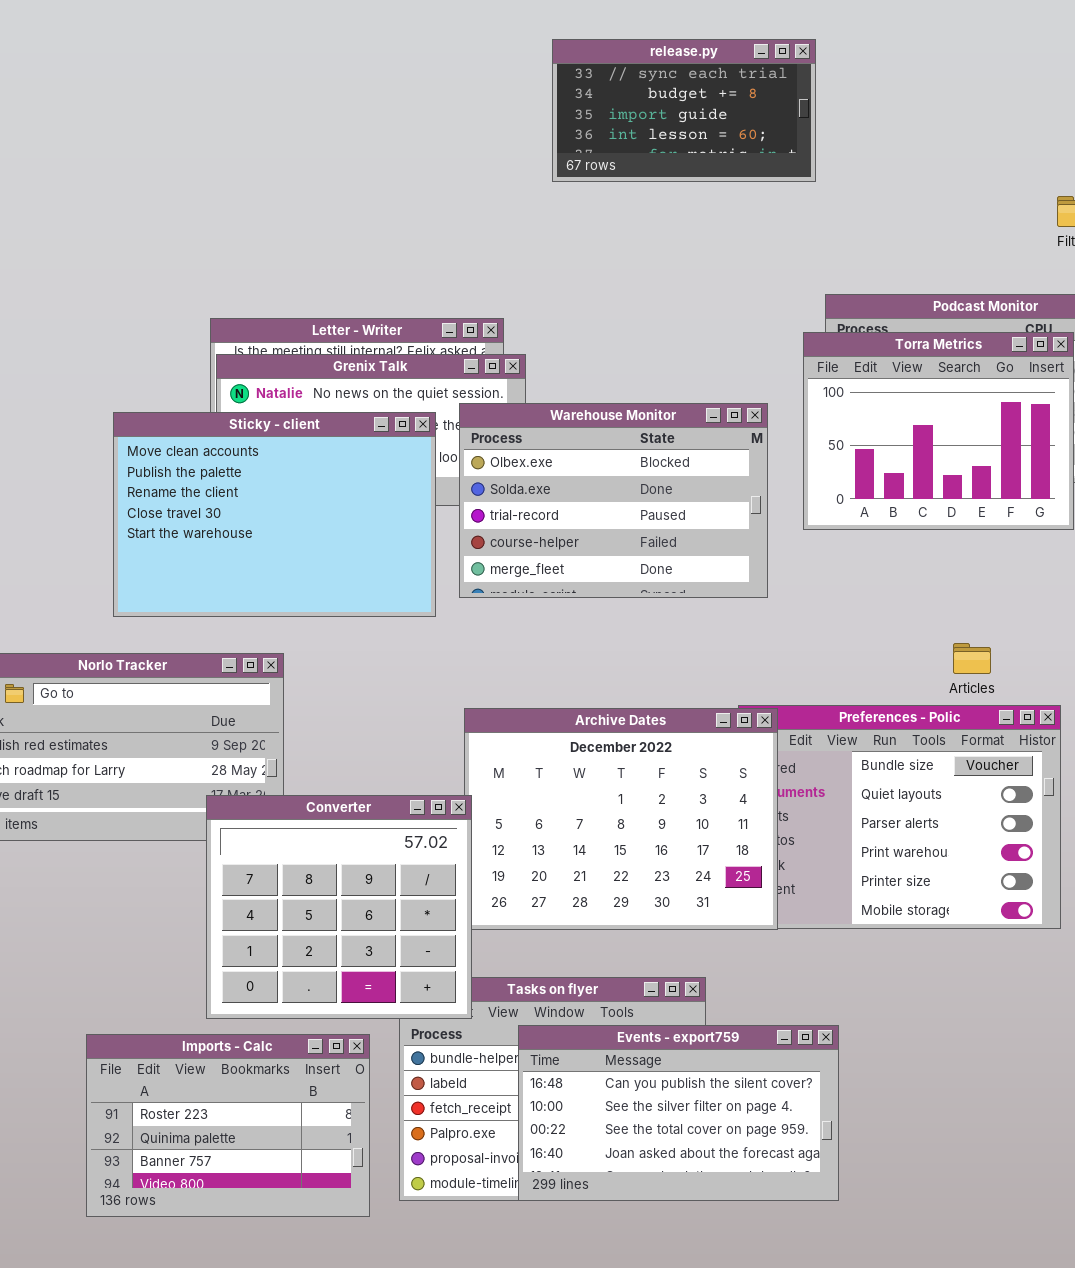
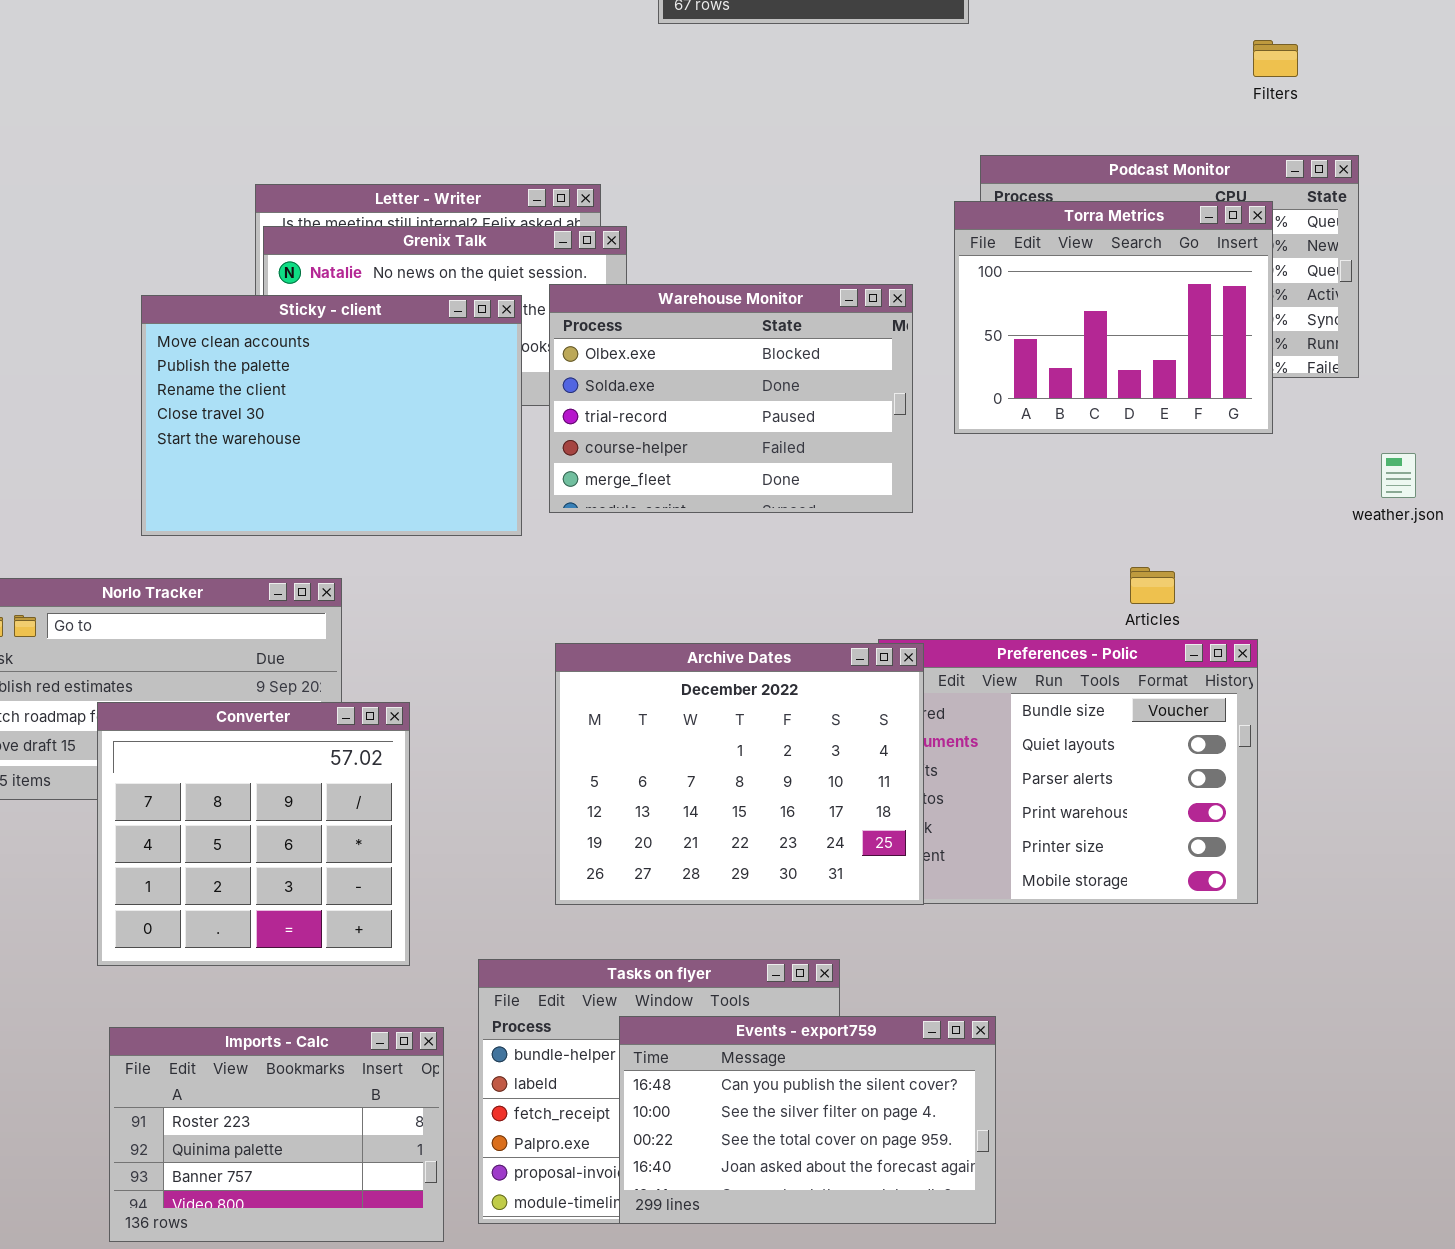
Converter: [206,795,472,1019] -> [97,702,410,966], moved

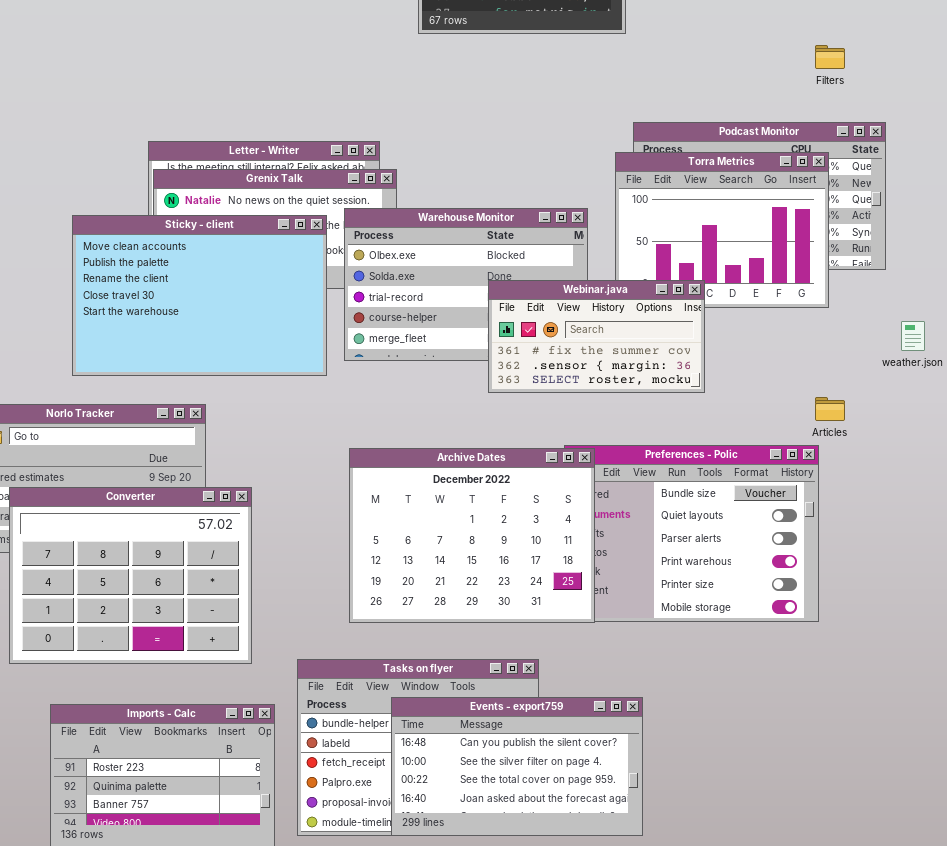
Webinar.java: none -> [488,280,705,393], opened
Articles: [1130,567,1175,604] -> [815,397,845,421], moved
Converter: [97,702,410,966] -> [9,487,252,664], resized

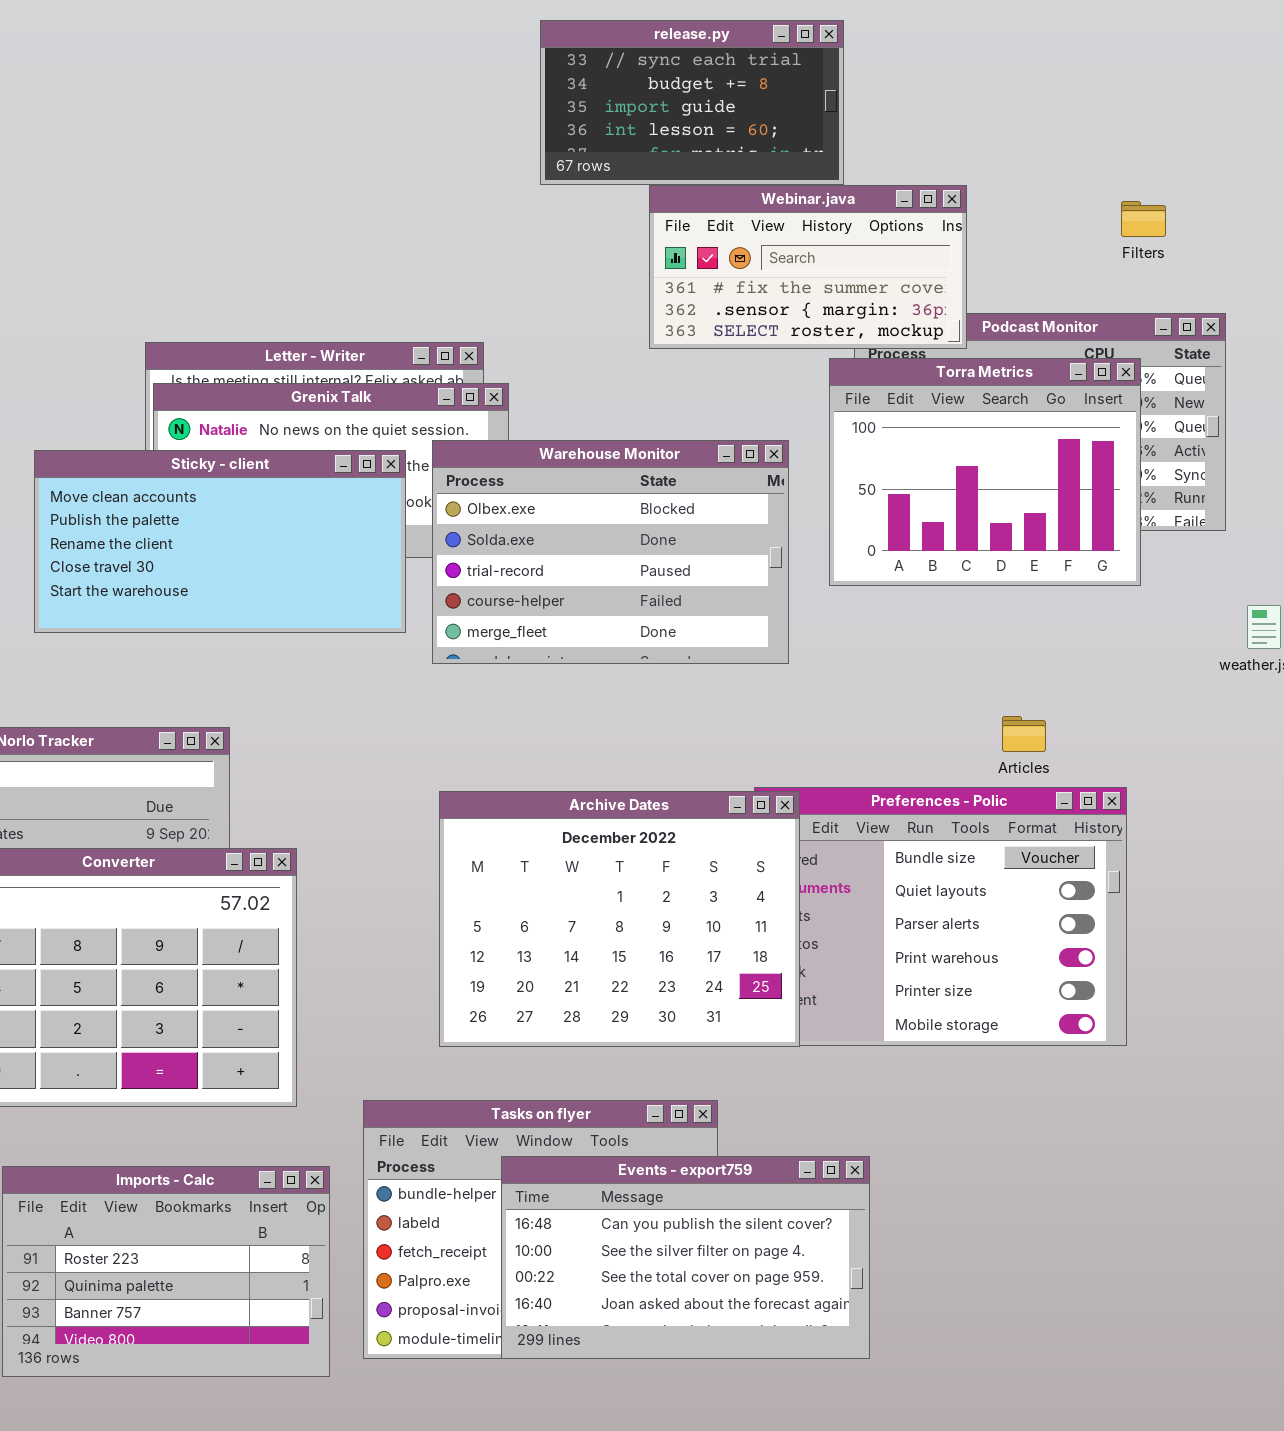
Sticky - client: [72,215,327,376] -> [34,450,406,633], resized
Webinar.java: [488,280,705,393] -> [649,185,967,349], moved
Articles: [815,397,845,421] -> [1002,716,1046,752], moved

